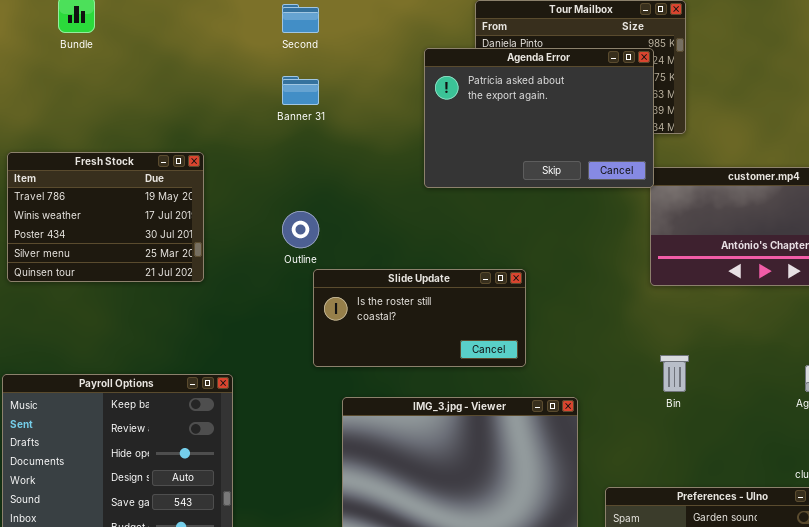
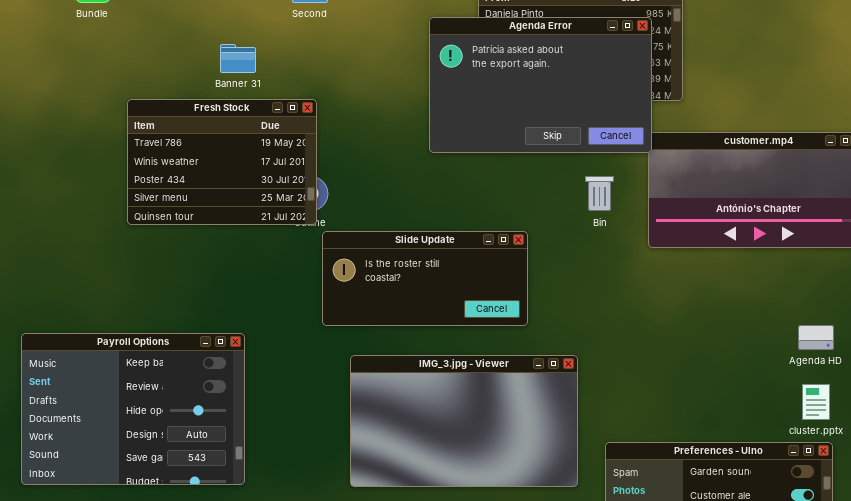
Banner 31: [282,76,319,105] -> [220,44,256,73], moved
Fresh Stock: [7,152,204,282] -> [127,99,317,225], moved
Bin: [660,355,689,392] -> [585,176,614,211], moved

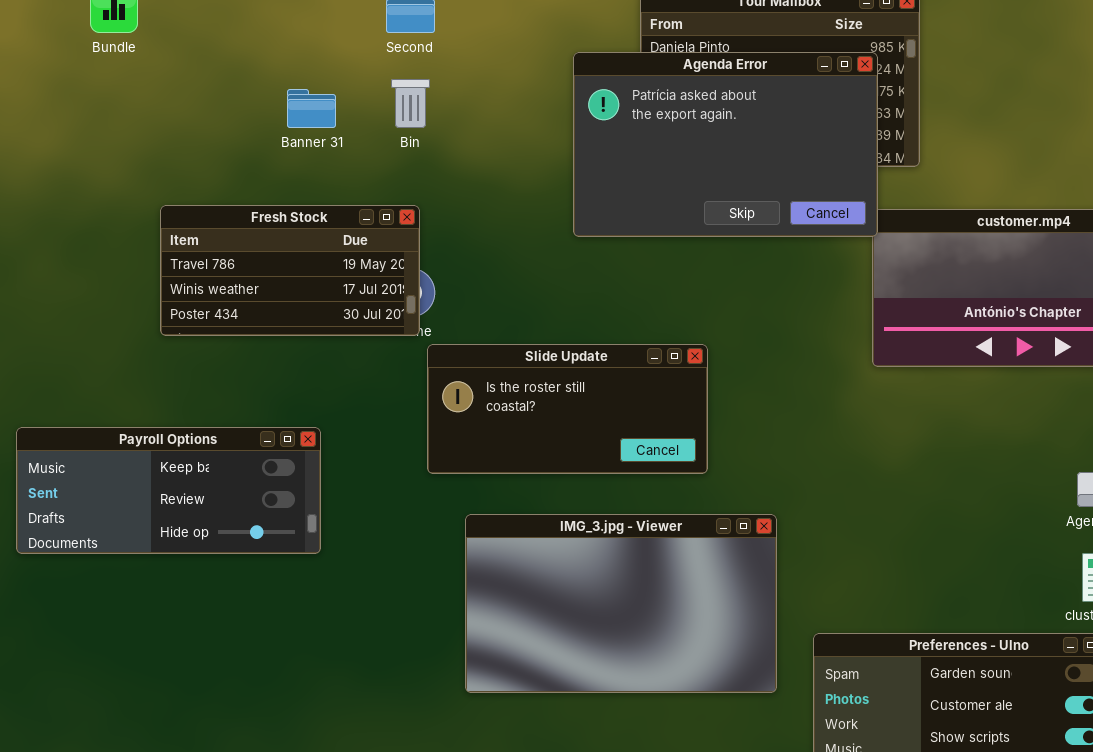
Fresh Stock: [127,99,317,225] -> [160,205,420,336], resized
Bin: [585,176,614,211] -> [391,79,430,128], moved
Payroll Options: [21,333,245,485] -> [16,427,321,554], moved, resized

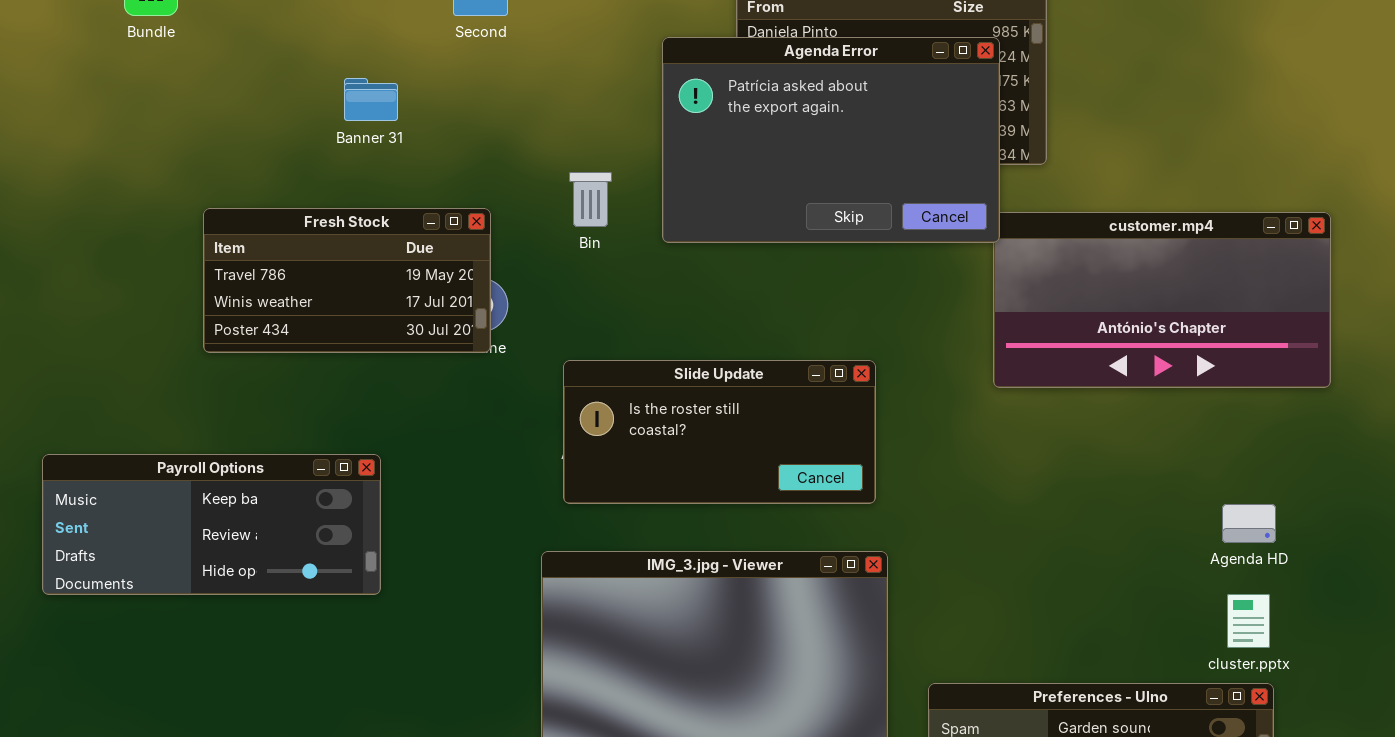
Bin: [391,79,430,128] -> [569,172,612,227], moved
Slide Update: [427,344,708,474] -> [563,360,876,504], moved

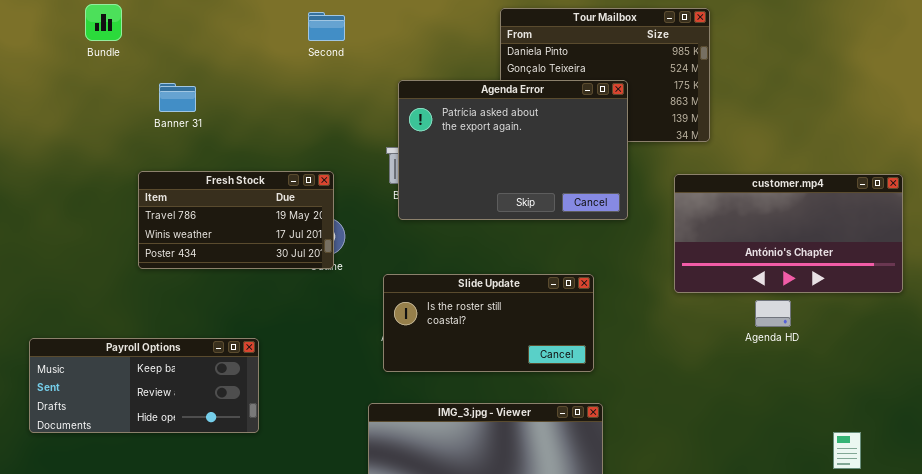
Agenda Error: [662,37,1000,243] -> [398,80,628,220], moved
Banner 31: [344,78,398,121] -> [159,83,196,112], moved
Agenda HD: [1222,504,1276,543] -> [755,300,791,327], moved

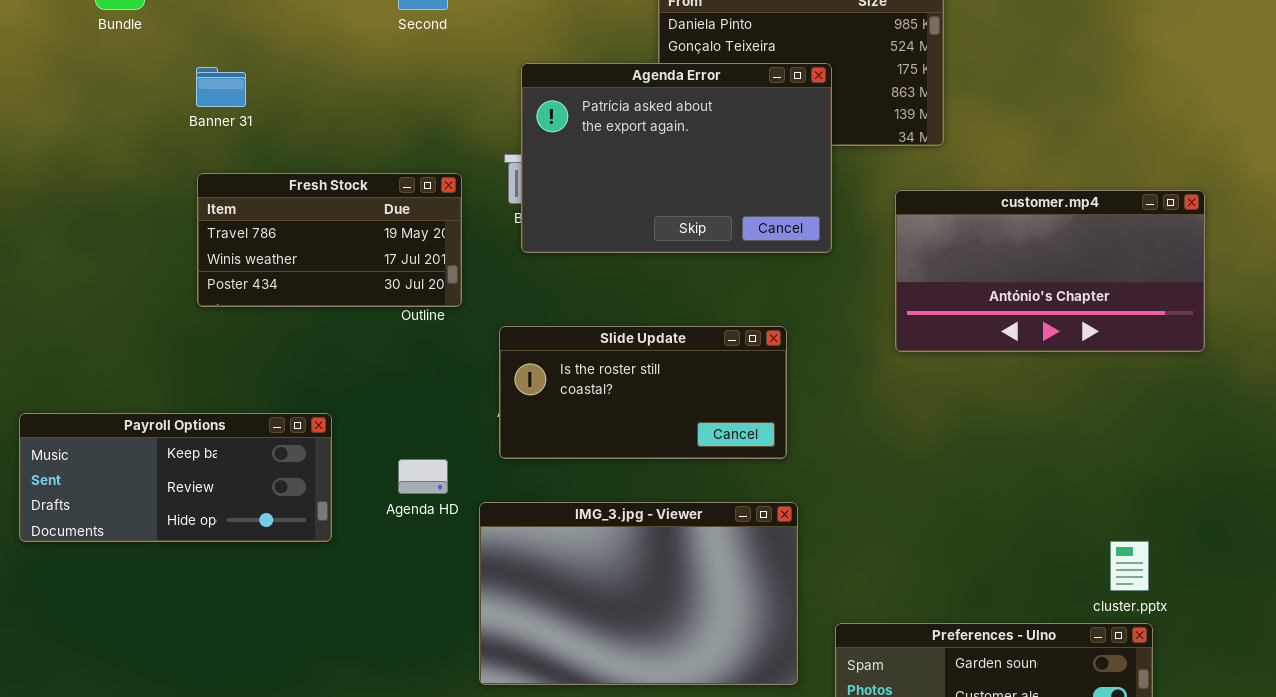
Fresh Stock: [138,171,334,269] -> [197,173,462,307], moved
Agenda HD: [755,300,791,327] -> [398,459,448,494], moved

